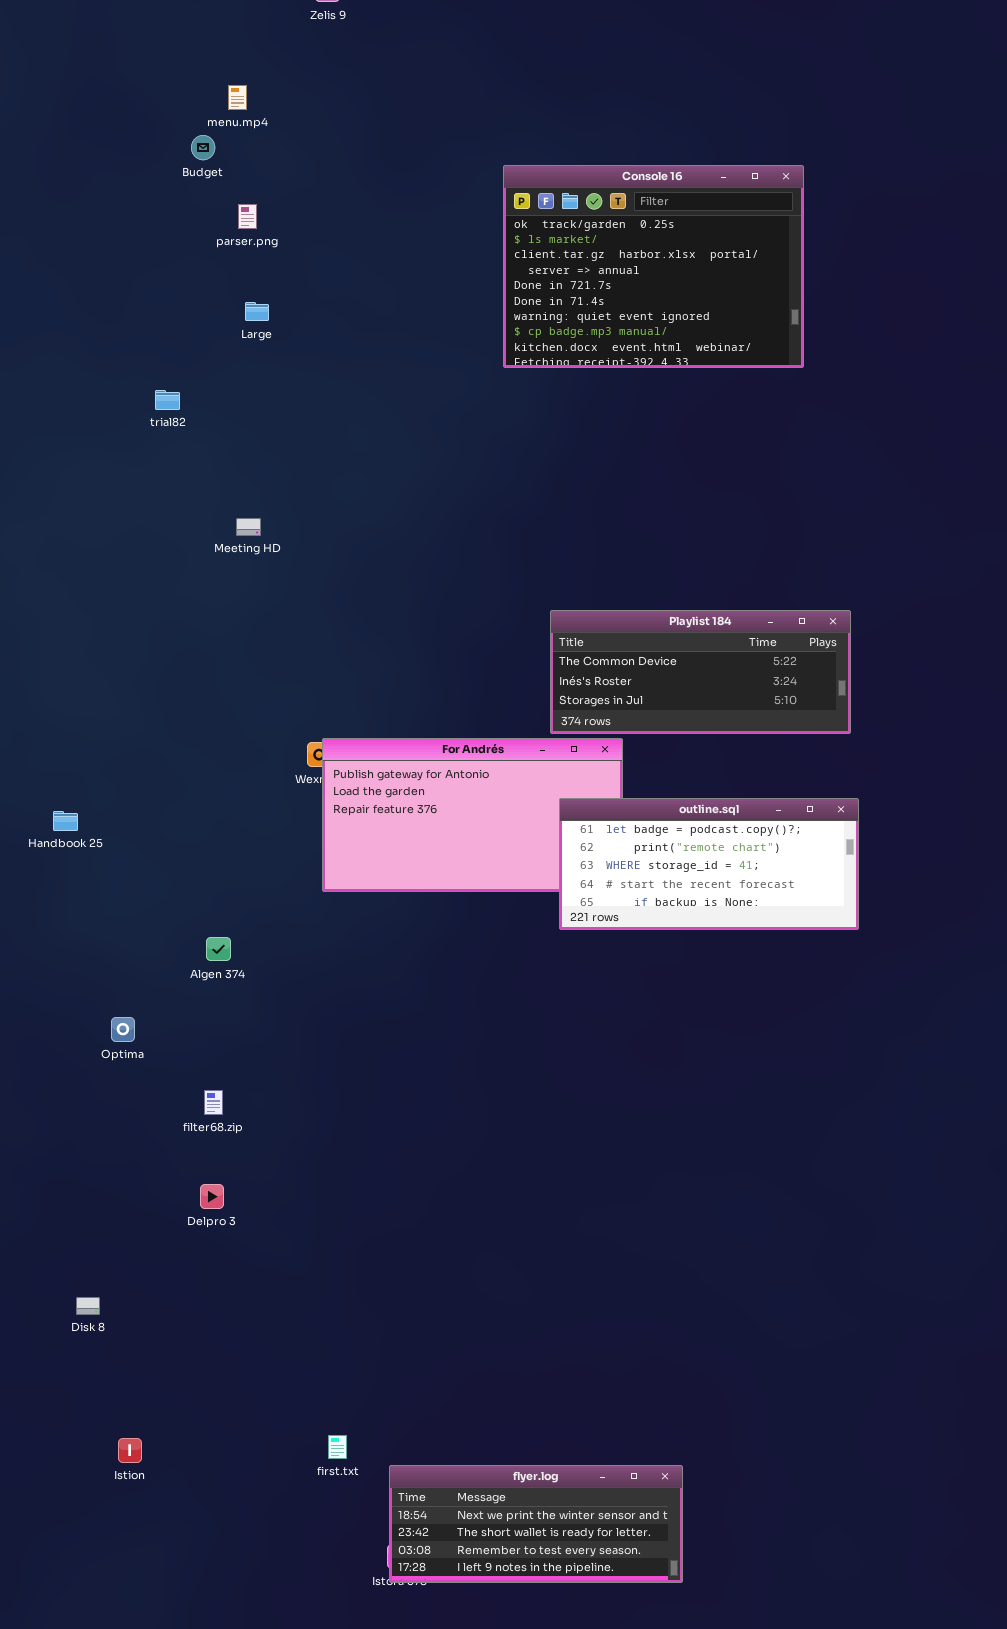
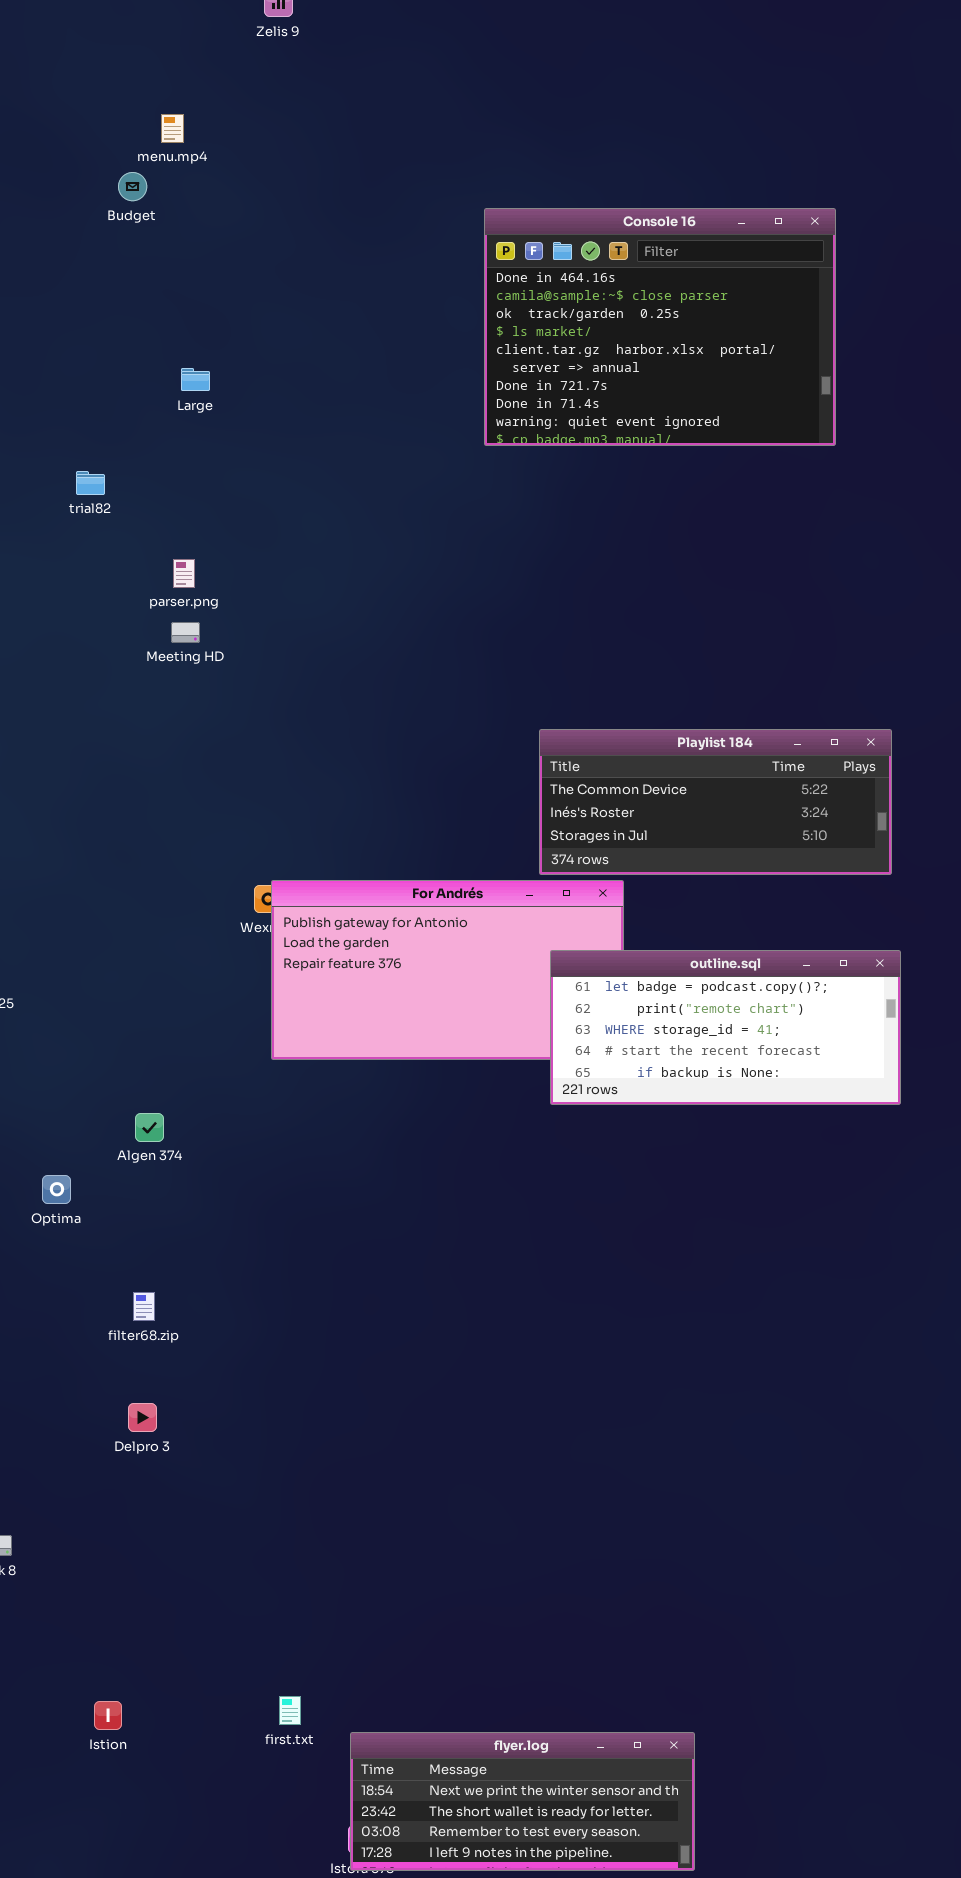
Console 16: [503,165,804,368] -> [484,208,836,446], scrolled up 2 rows
parser.png: [238,204,257,229] -> [173,559,195,588], moved
Optima: [111,1017,135,1042] -> [42,1175,71,1204], moved
Istion: [118,1438,142,1463] -> [94,1701,122,1730], moved

